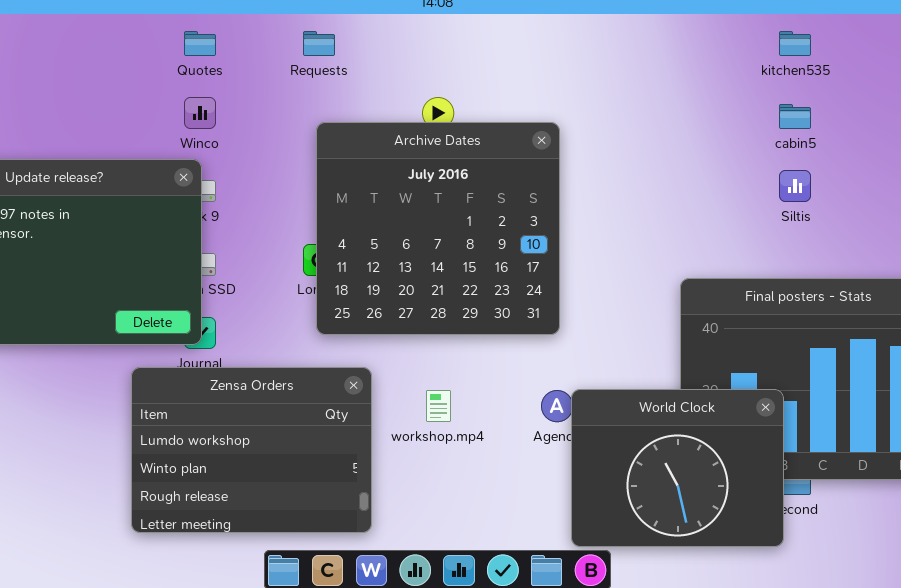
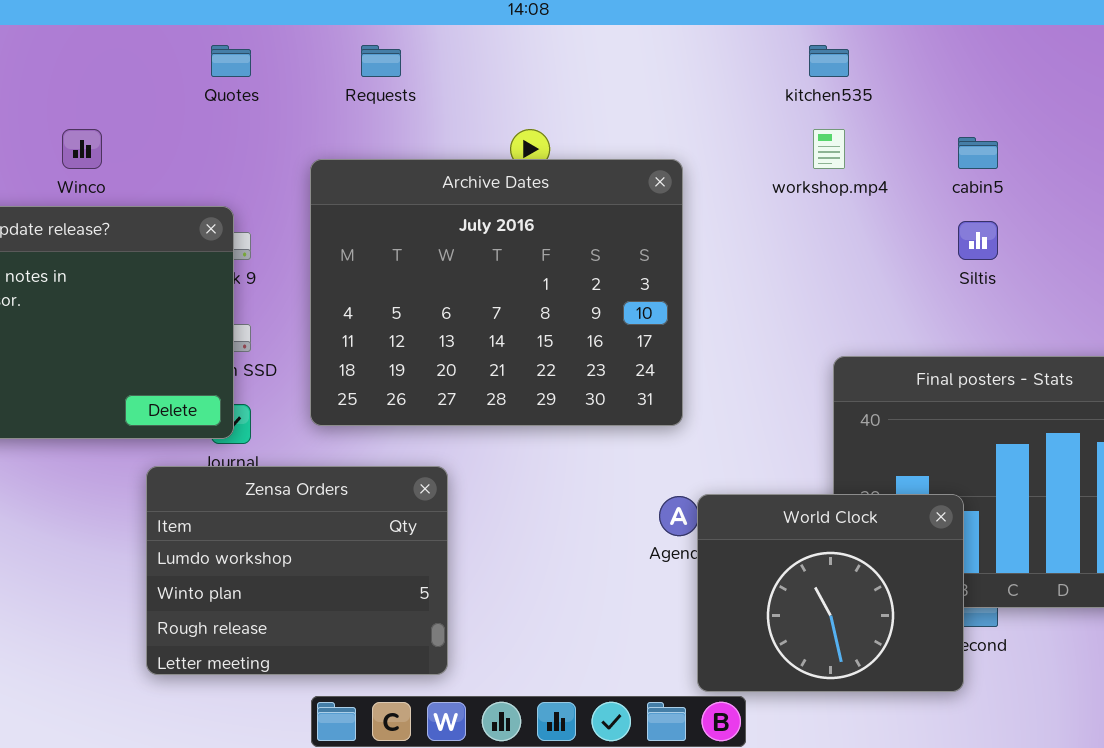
kitchen535: [779,31,811,56] -> [809,45,849,77], moved
Winco: [184,97,216,129] -> [62,129,102,169], moved
Archive Dates: [316,122,560,335] -> [310,159,683,426], resized
workshop.mp4: [426,390,451,422] -> [813,129,845,169], moved

